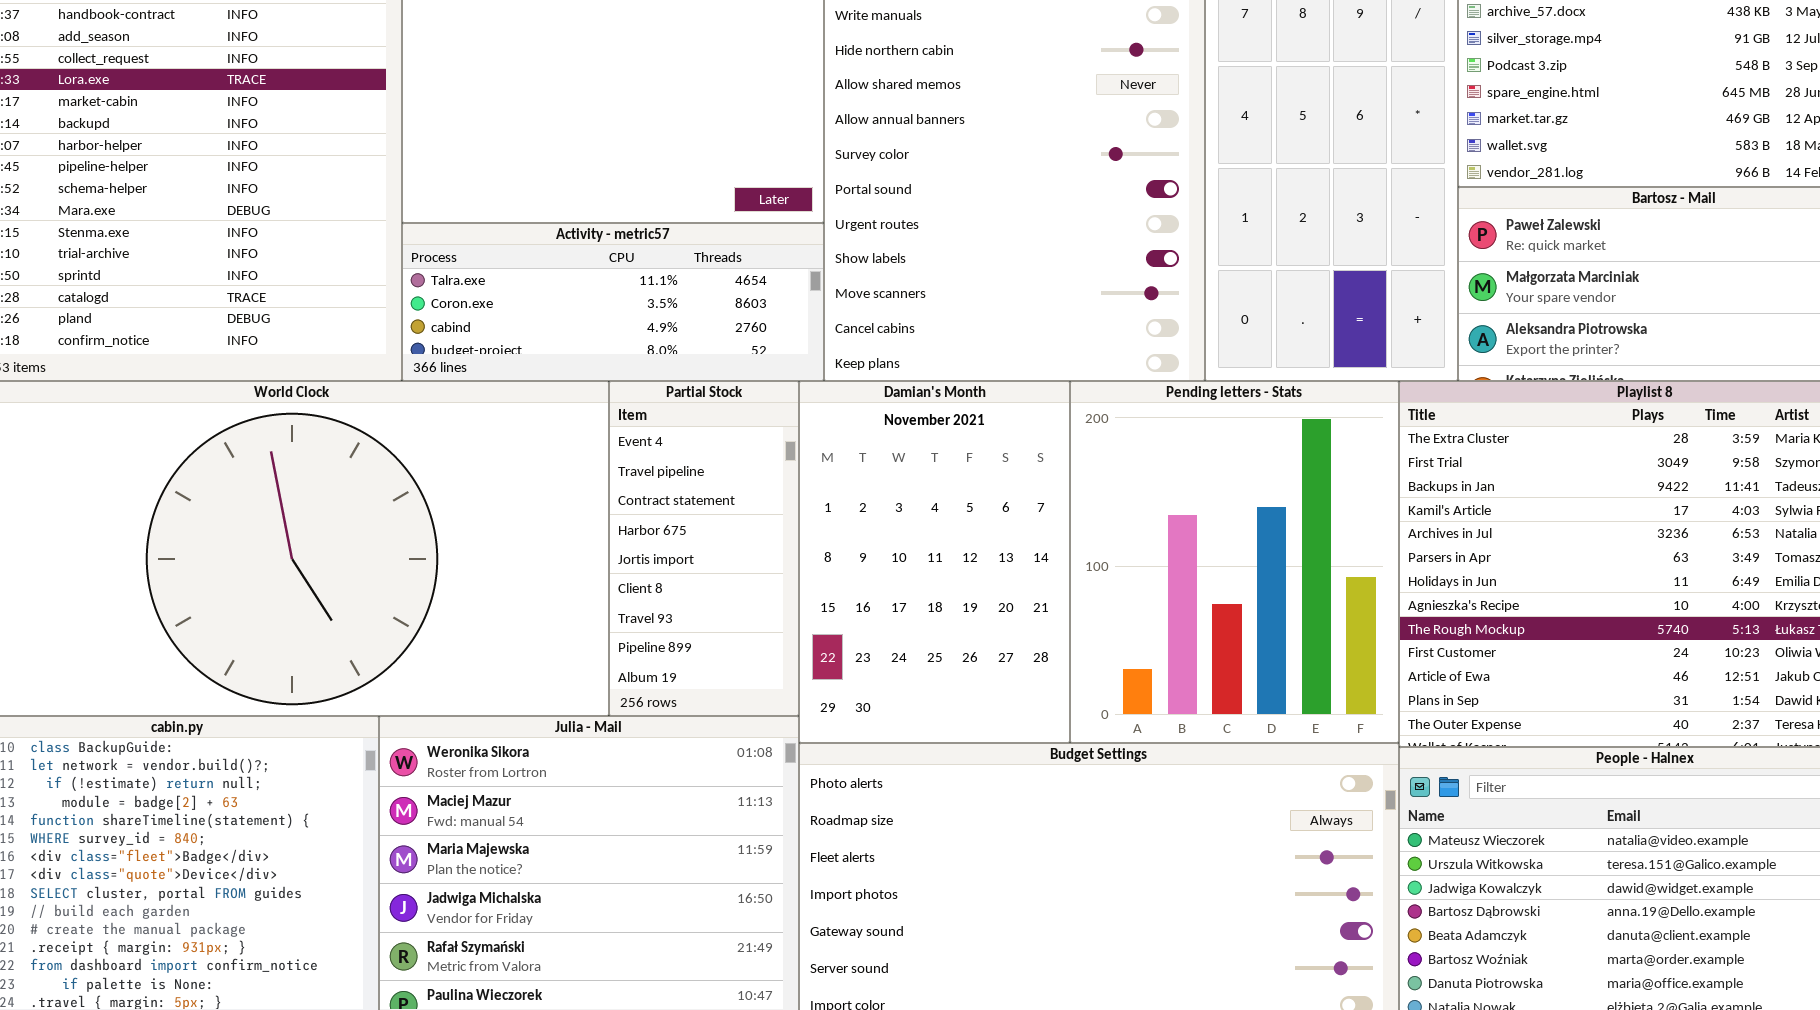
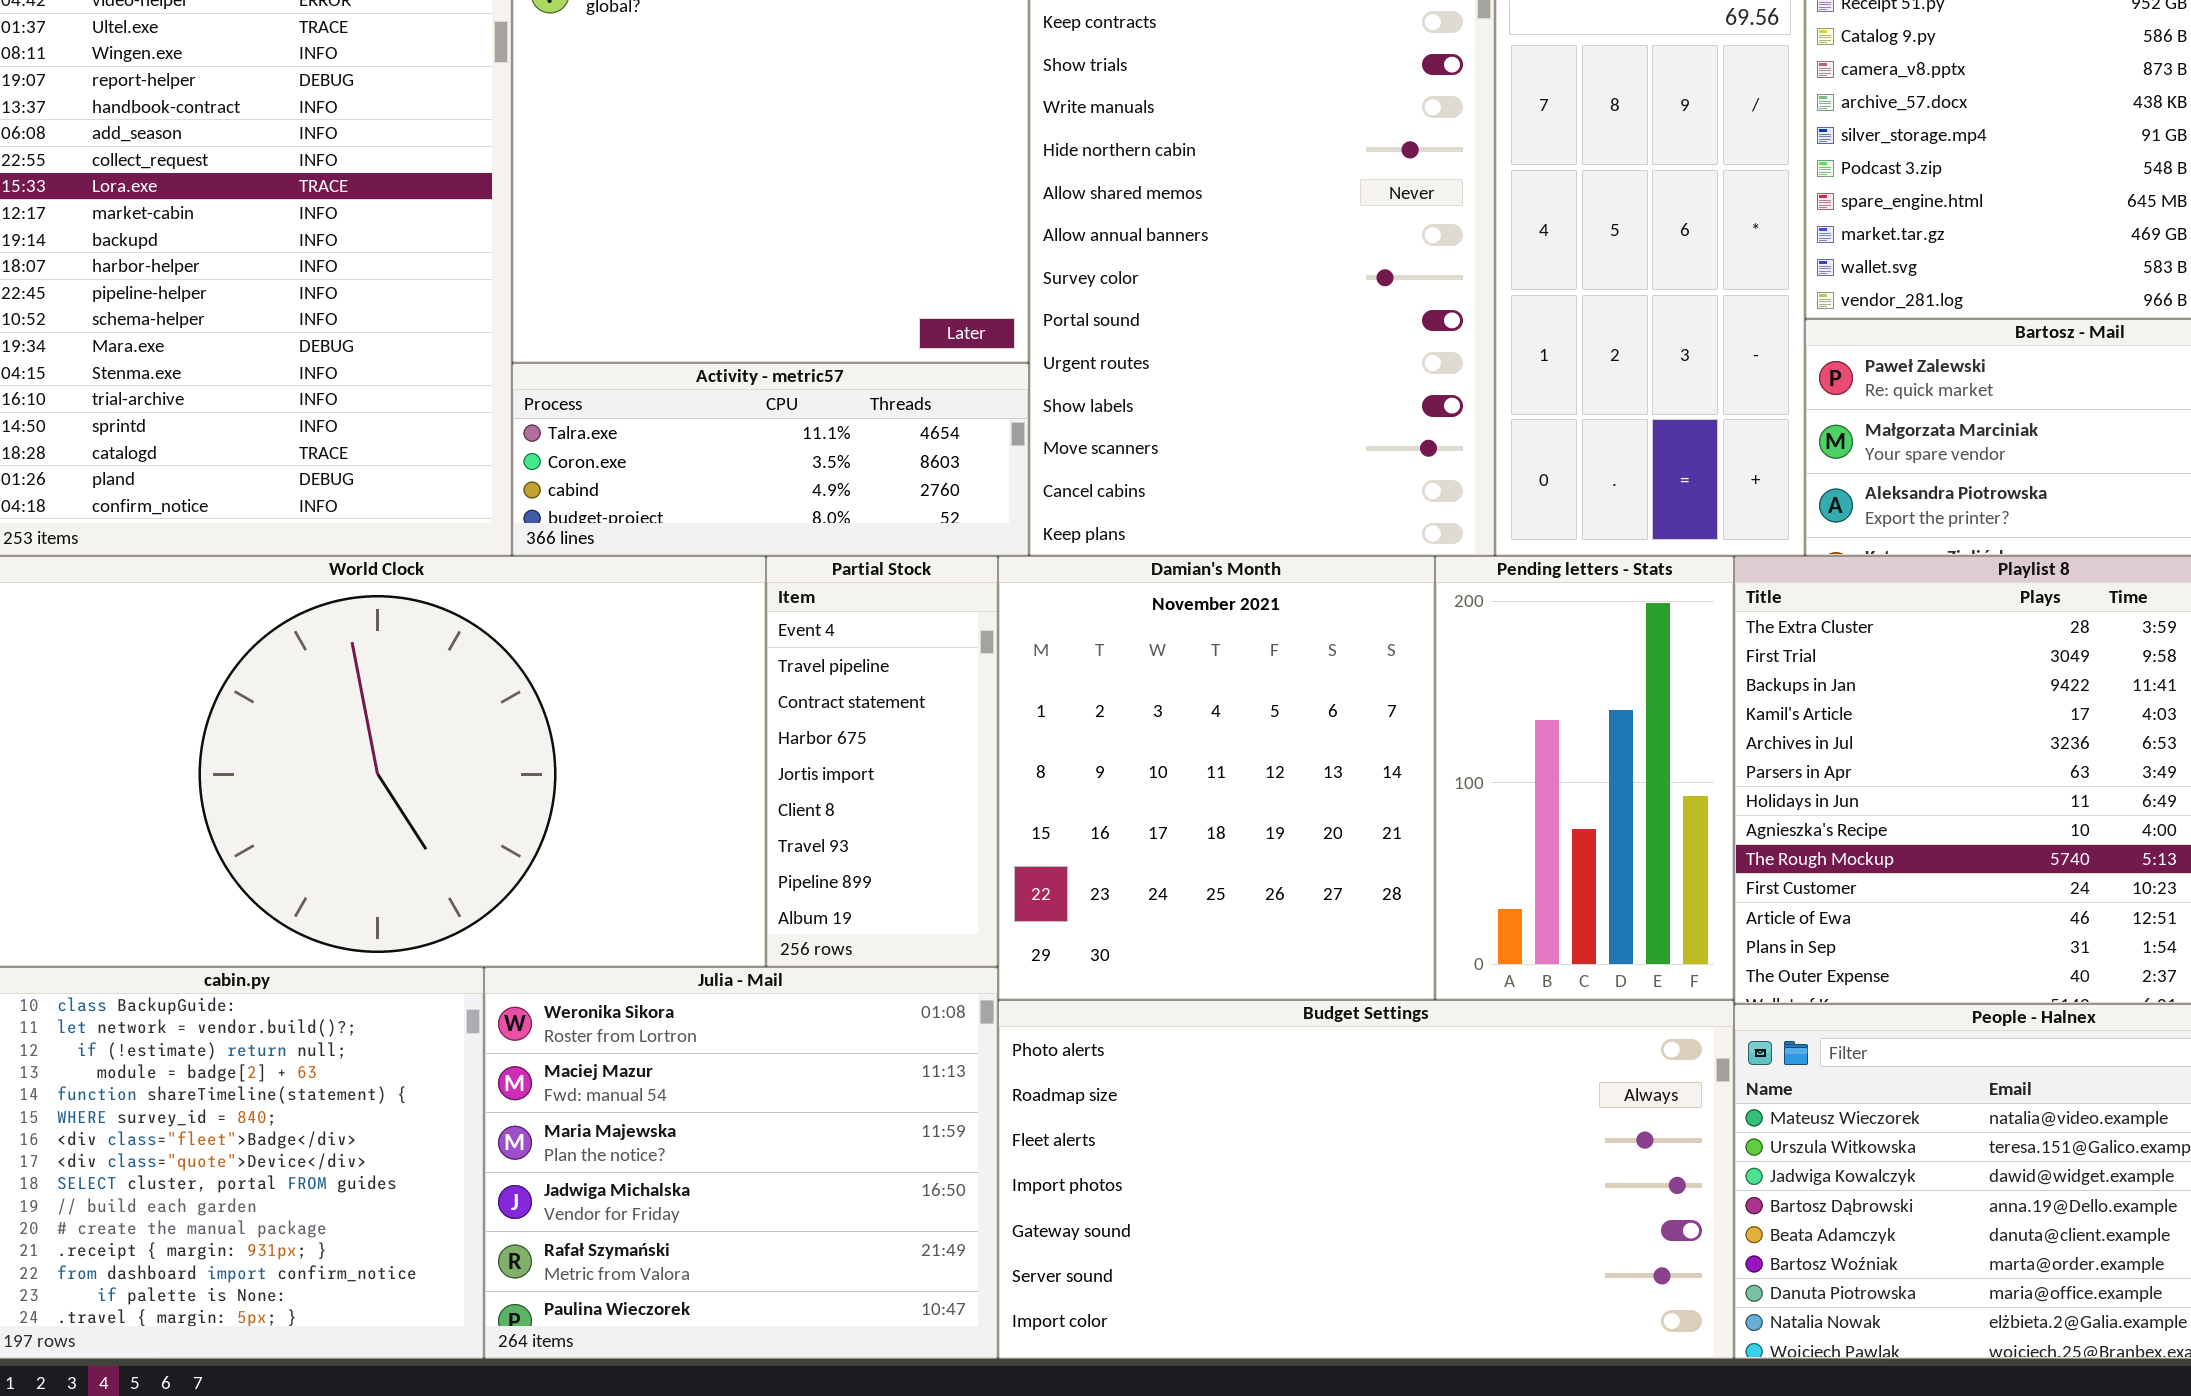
Damian's Month: [799,381,1070,743] -> [998,556,1435,1000], resized
Pending letters - Stats: [1070,381,1399,743] -> [1435,556,1734,1000], resized

